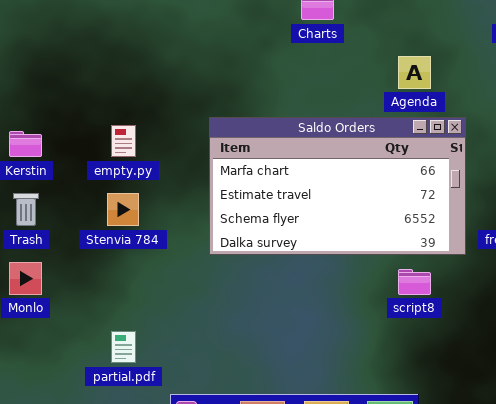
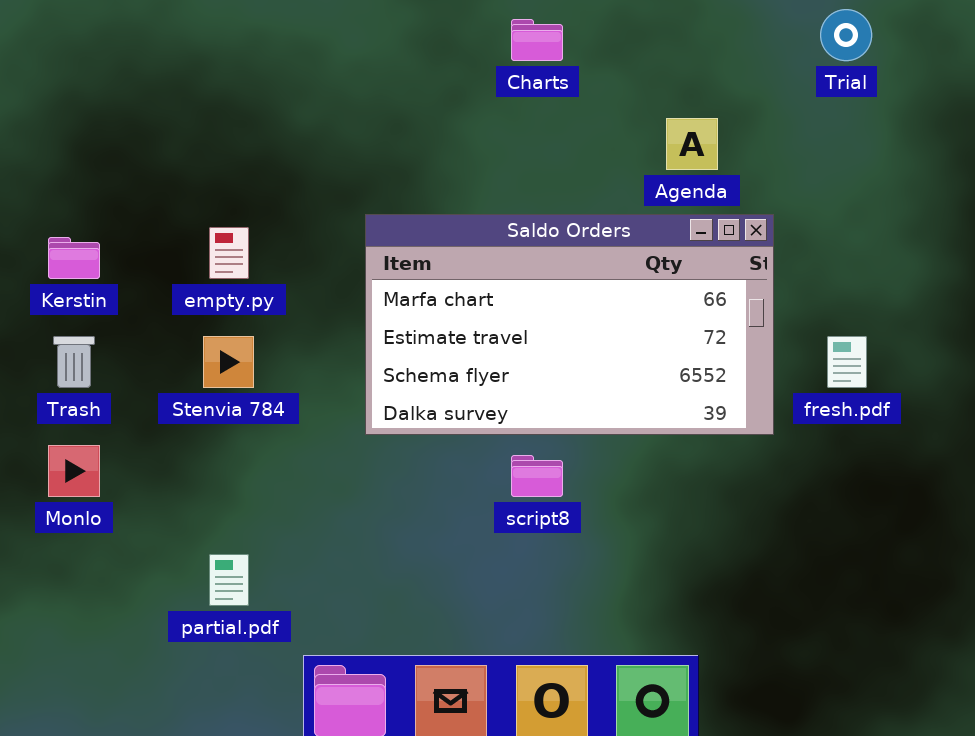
script8: [398,269,431,295] -> [511,455,563,497], moved

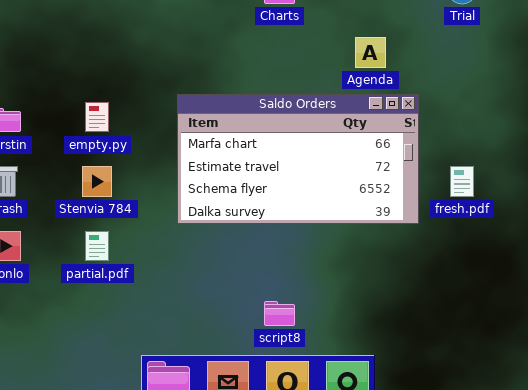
script8: [511,455,563,497] -> [264,301,295,326], moved
partial.pdf: [209,554,249,606] -> [85,231,109,261], moved

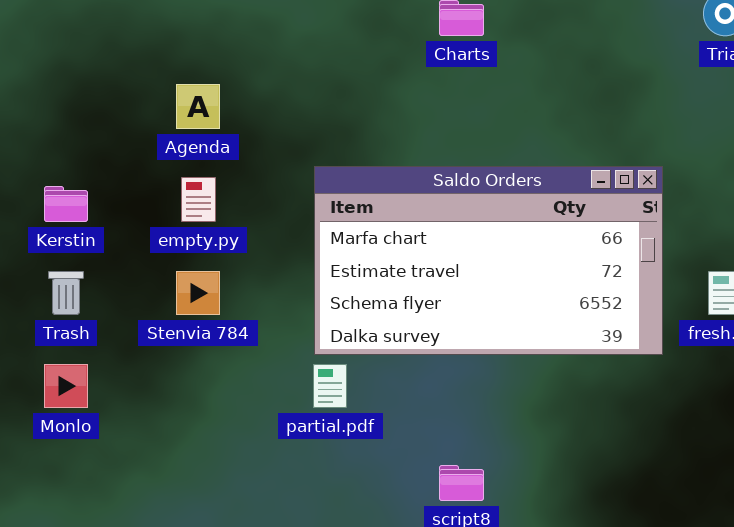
Agenda: [355,37,386,68] -> [176,84,220,129], moved
partial.pdf: [85,231,109,261] -> [313,364,347,408], moved

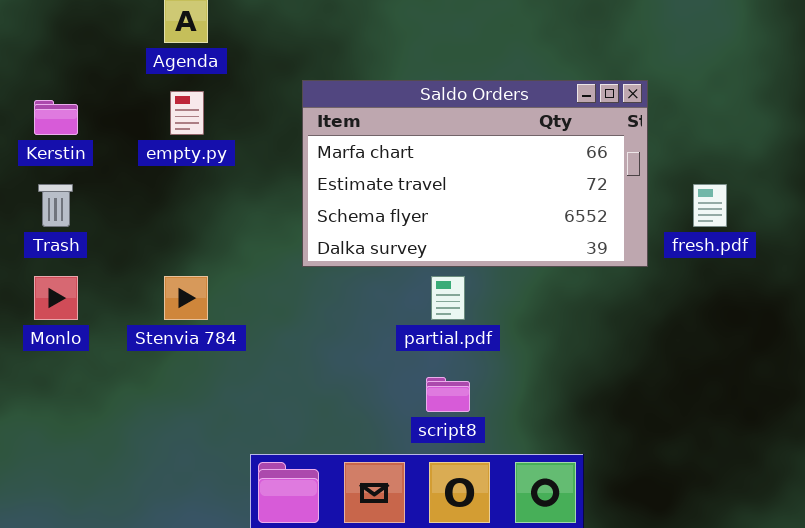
Stenvia 784: [176,271,220,315] -> [164,276,208,320], moved
partial.pdf: [313,364,347,408] -> [431,276,465,320], moved

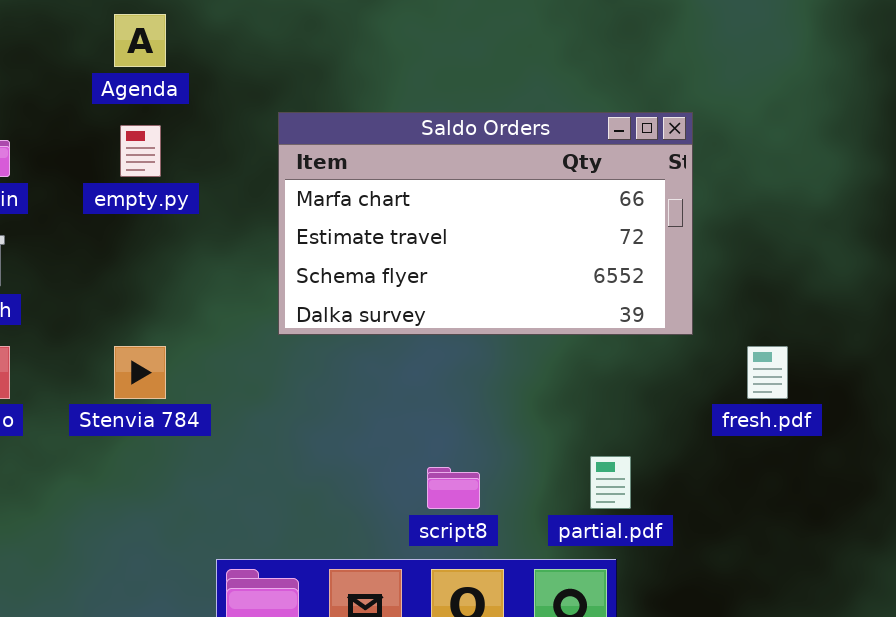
fresh.pdf: [693,184,727,227] -> [747,346,788,399], moved
partial.pdf: [431,276,465,320] -> [590,456,631,509], moved

